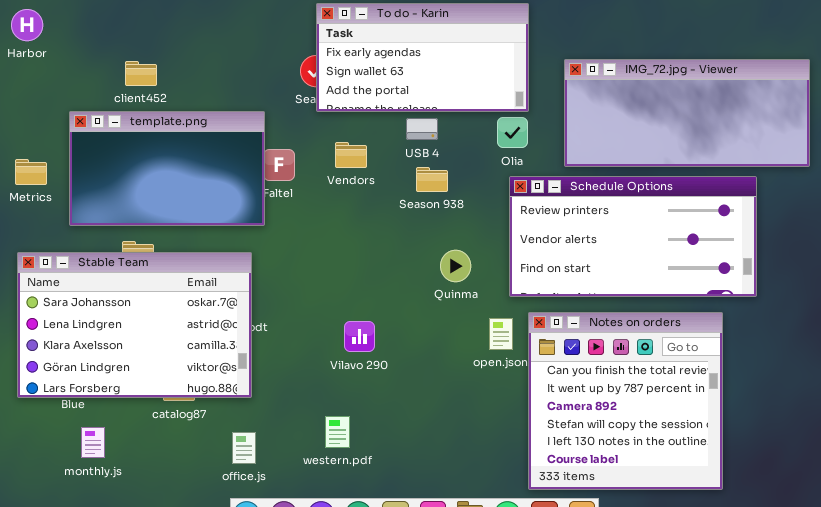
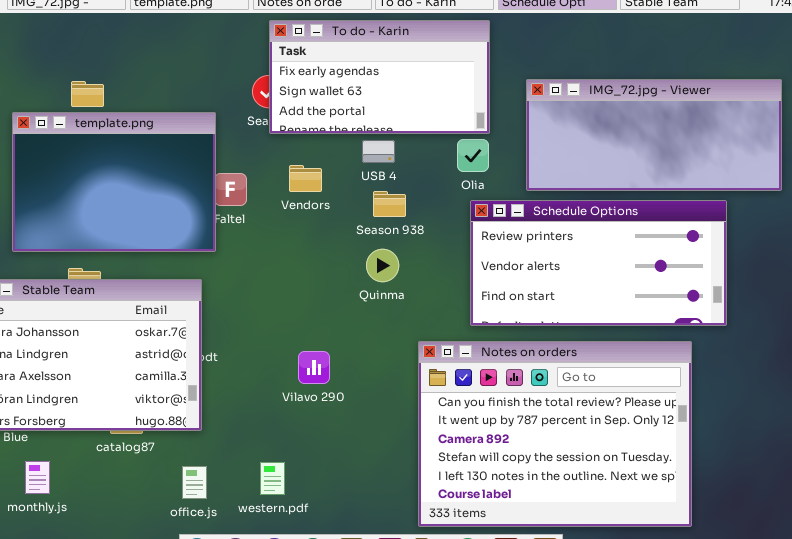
template.png: [69,111,265,226] -> [12,112,216,252], resized
Quinma: [440,250,471,282] -> [366,249,399,282], moved
Notes on orders: [528,312,723,490] -> [418,341,692,527], resized
western.pdf: [325,416,350,448] -> [260,462,285,495], moved

